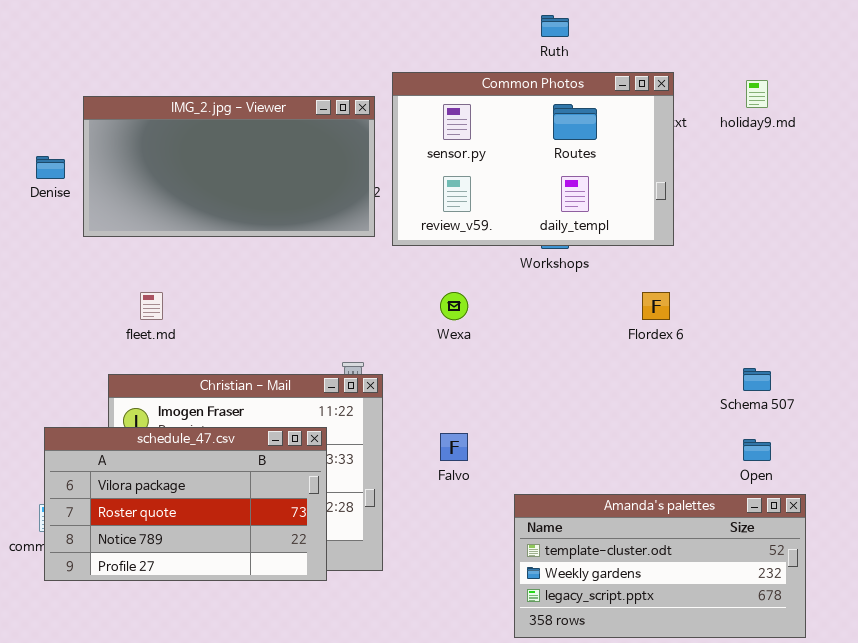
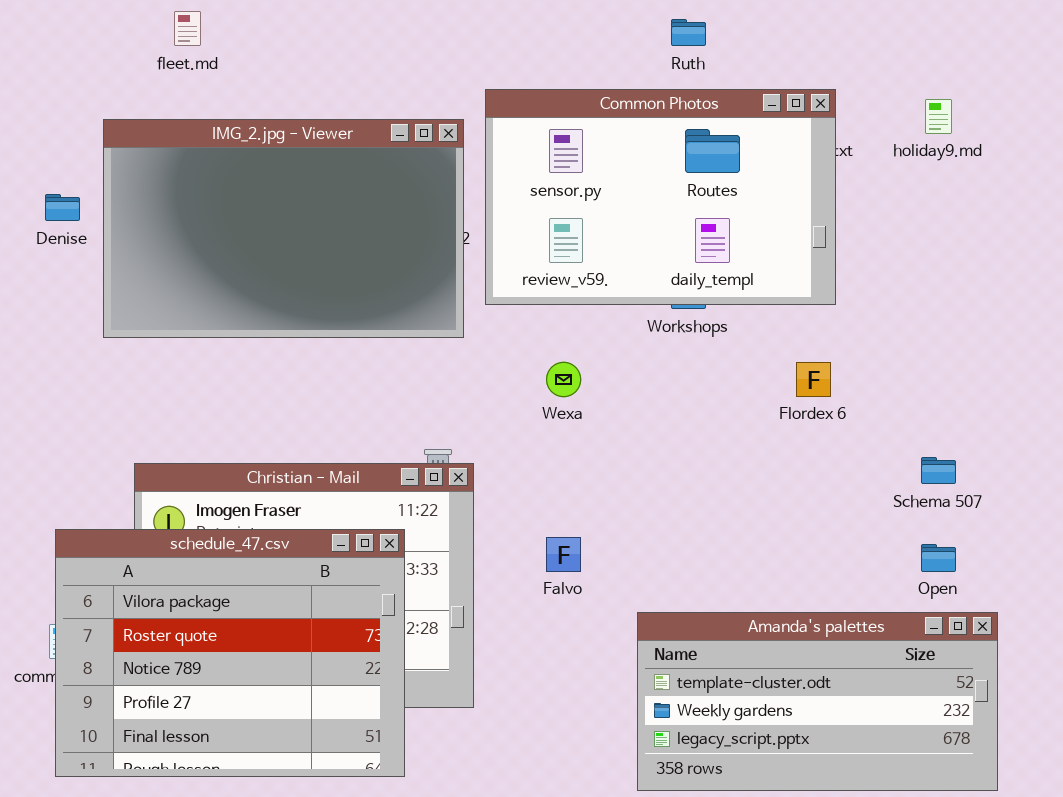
IMG_2.jpg - Viewer: [83,96,375,237] -> [103,119,464,338], resized
fleet.md: [140,292,163,320] -> [174,11,201,46], moved
schedule_47.csv: [44,427,327,581] -> [55,529,405,777], resized

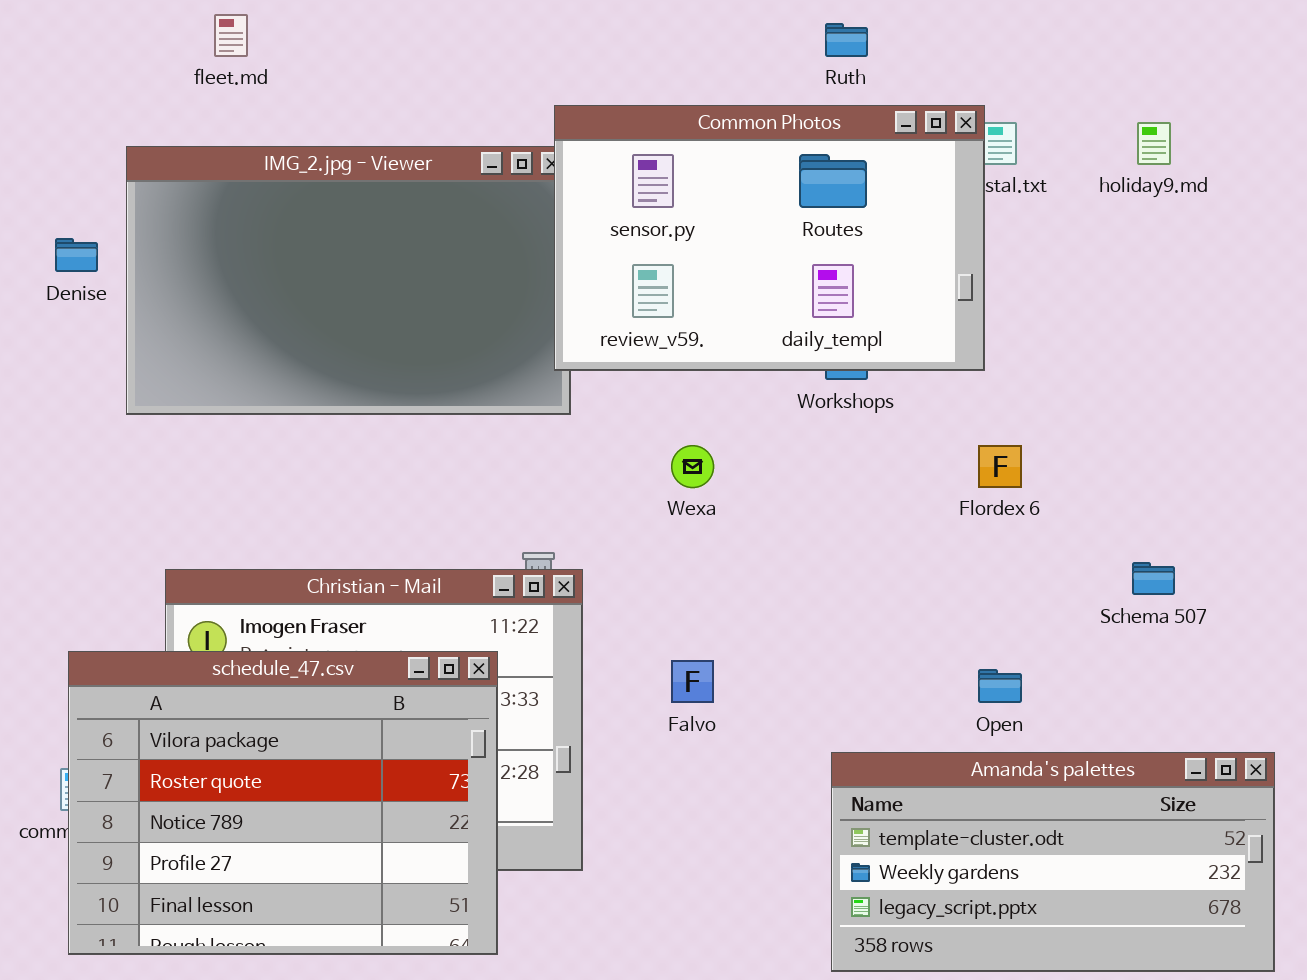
Common Photos: [485,89,836,305] -> [554,105,985,371], moved
Open: [921,544,956,572] -> [978,669,1022,703], moved
Amanda's palettes: [637,612,998,791] -> [831,752,1275,972], moved

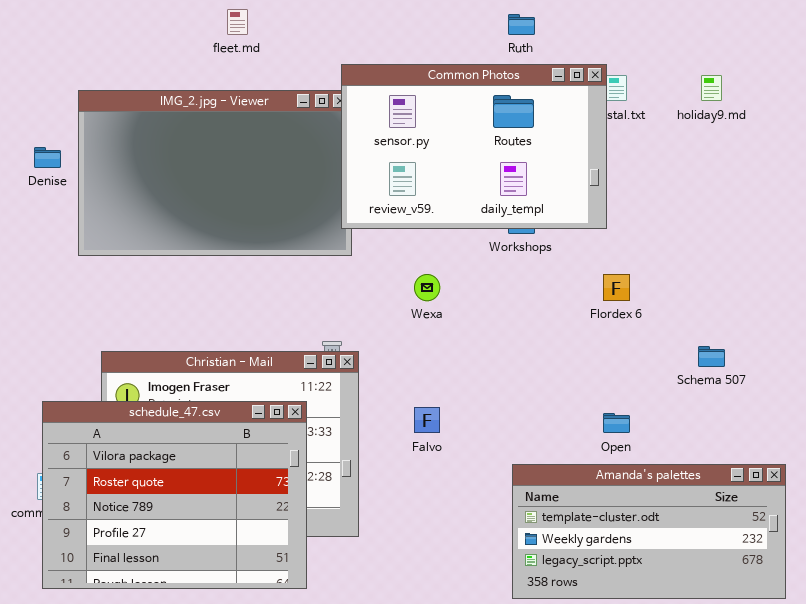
fleet.md: [214,14,248,57] -> [227,9,248,35], moved

